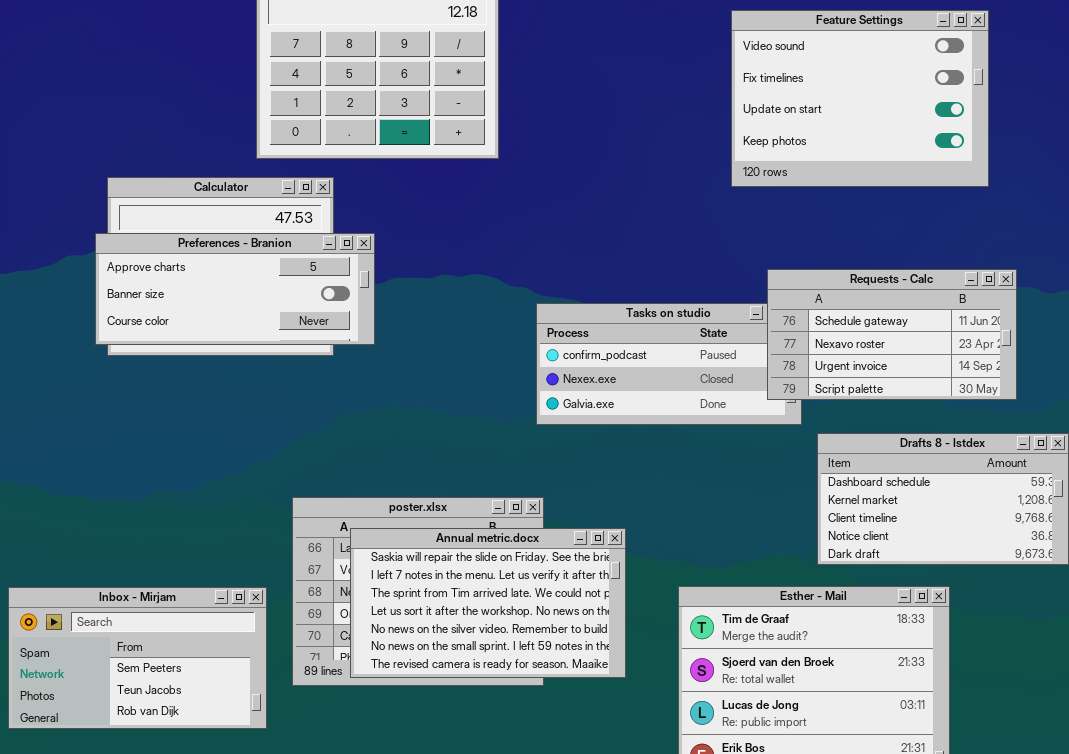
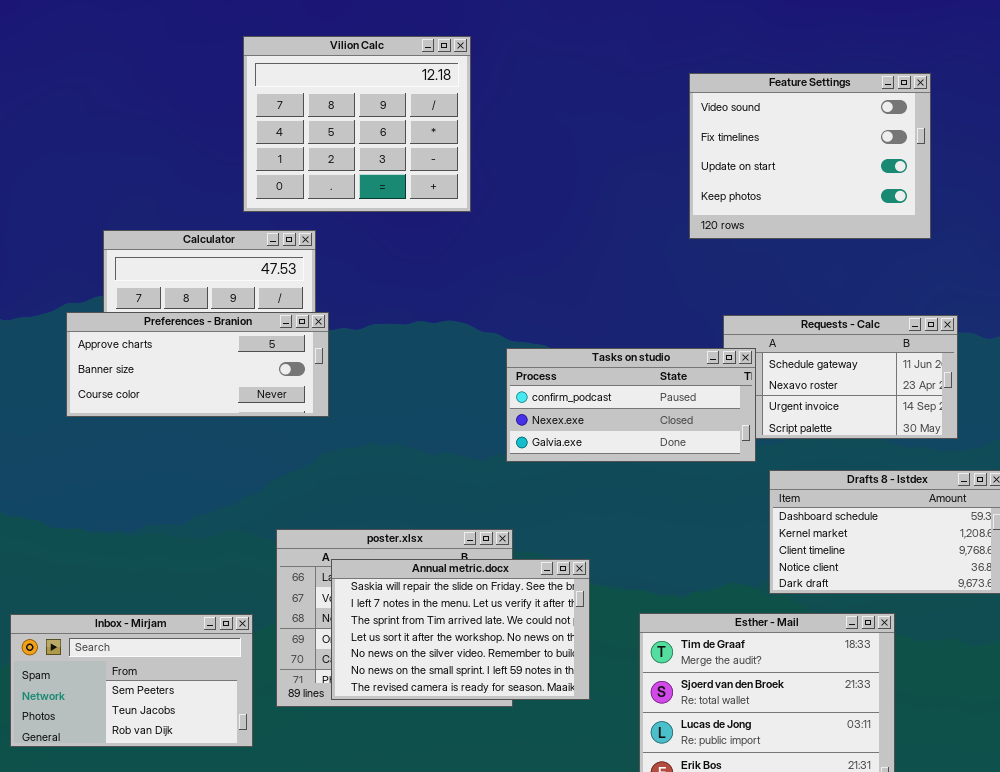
Preferences - Branion: [95,233,375,345] -> [66,312,329,417], moved
Tasks on studio: [536,303,802,425] -> [506,348,756,462], raised

